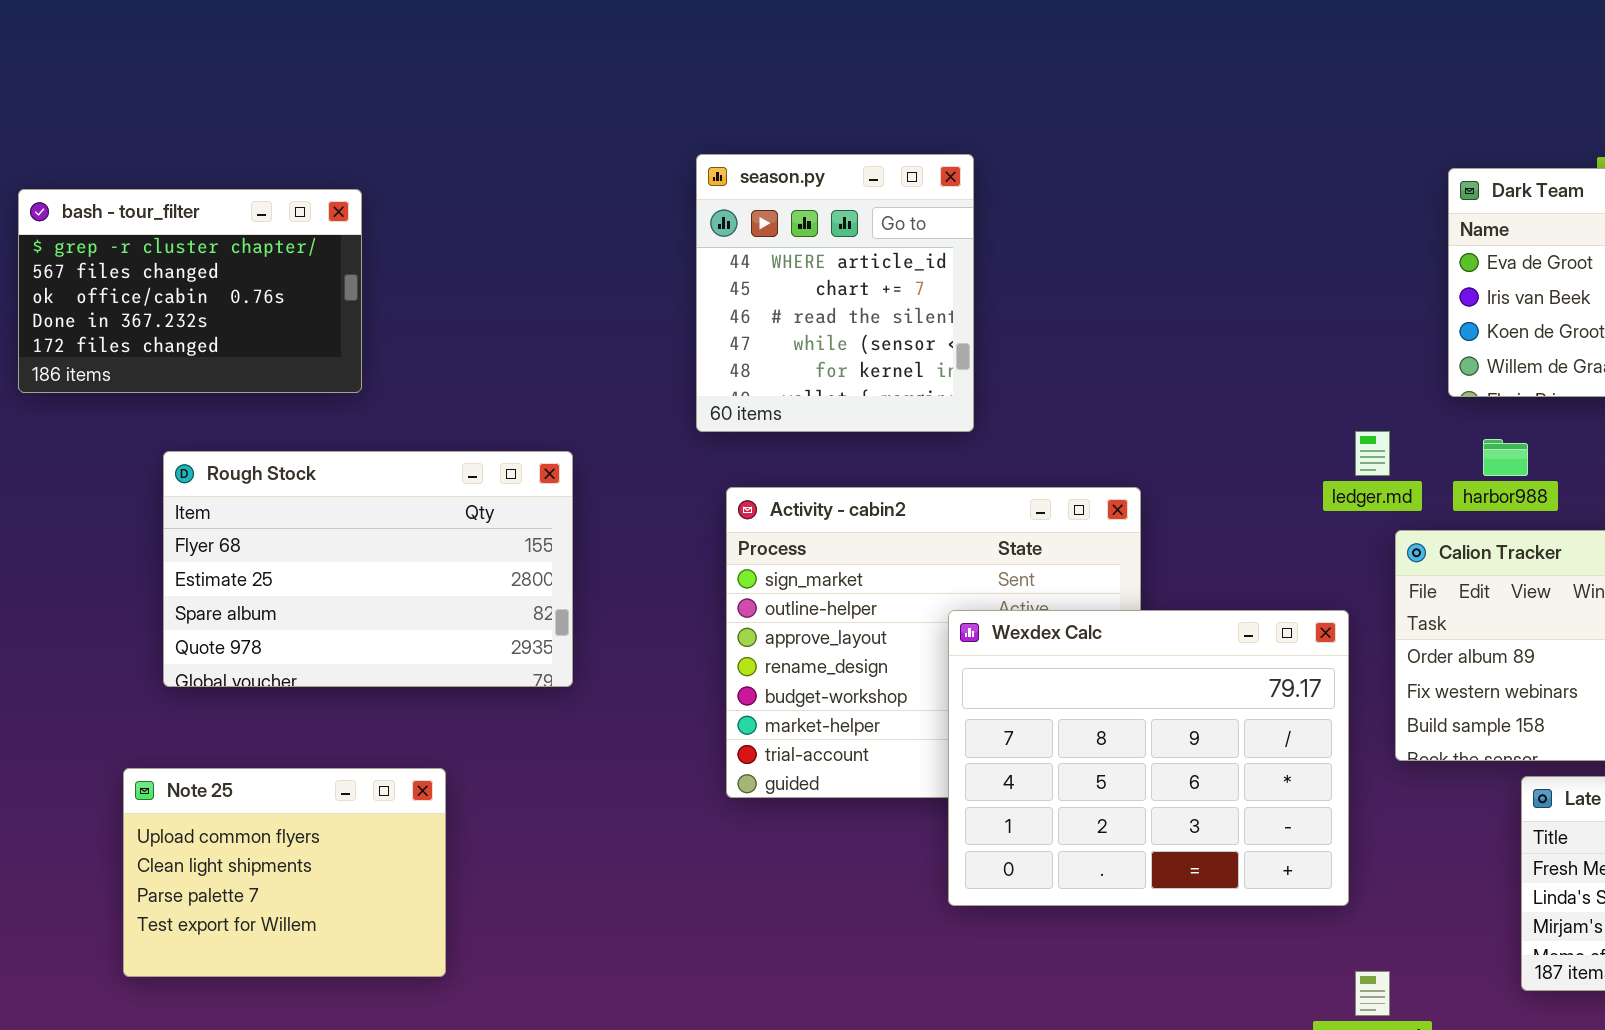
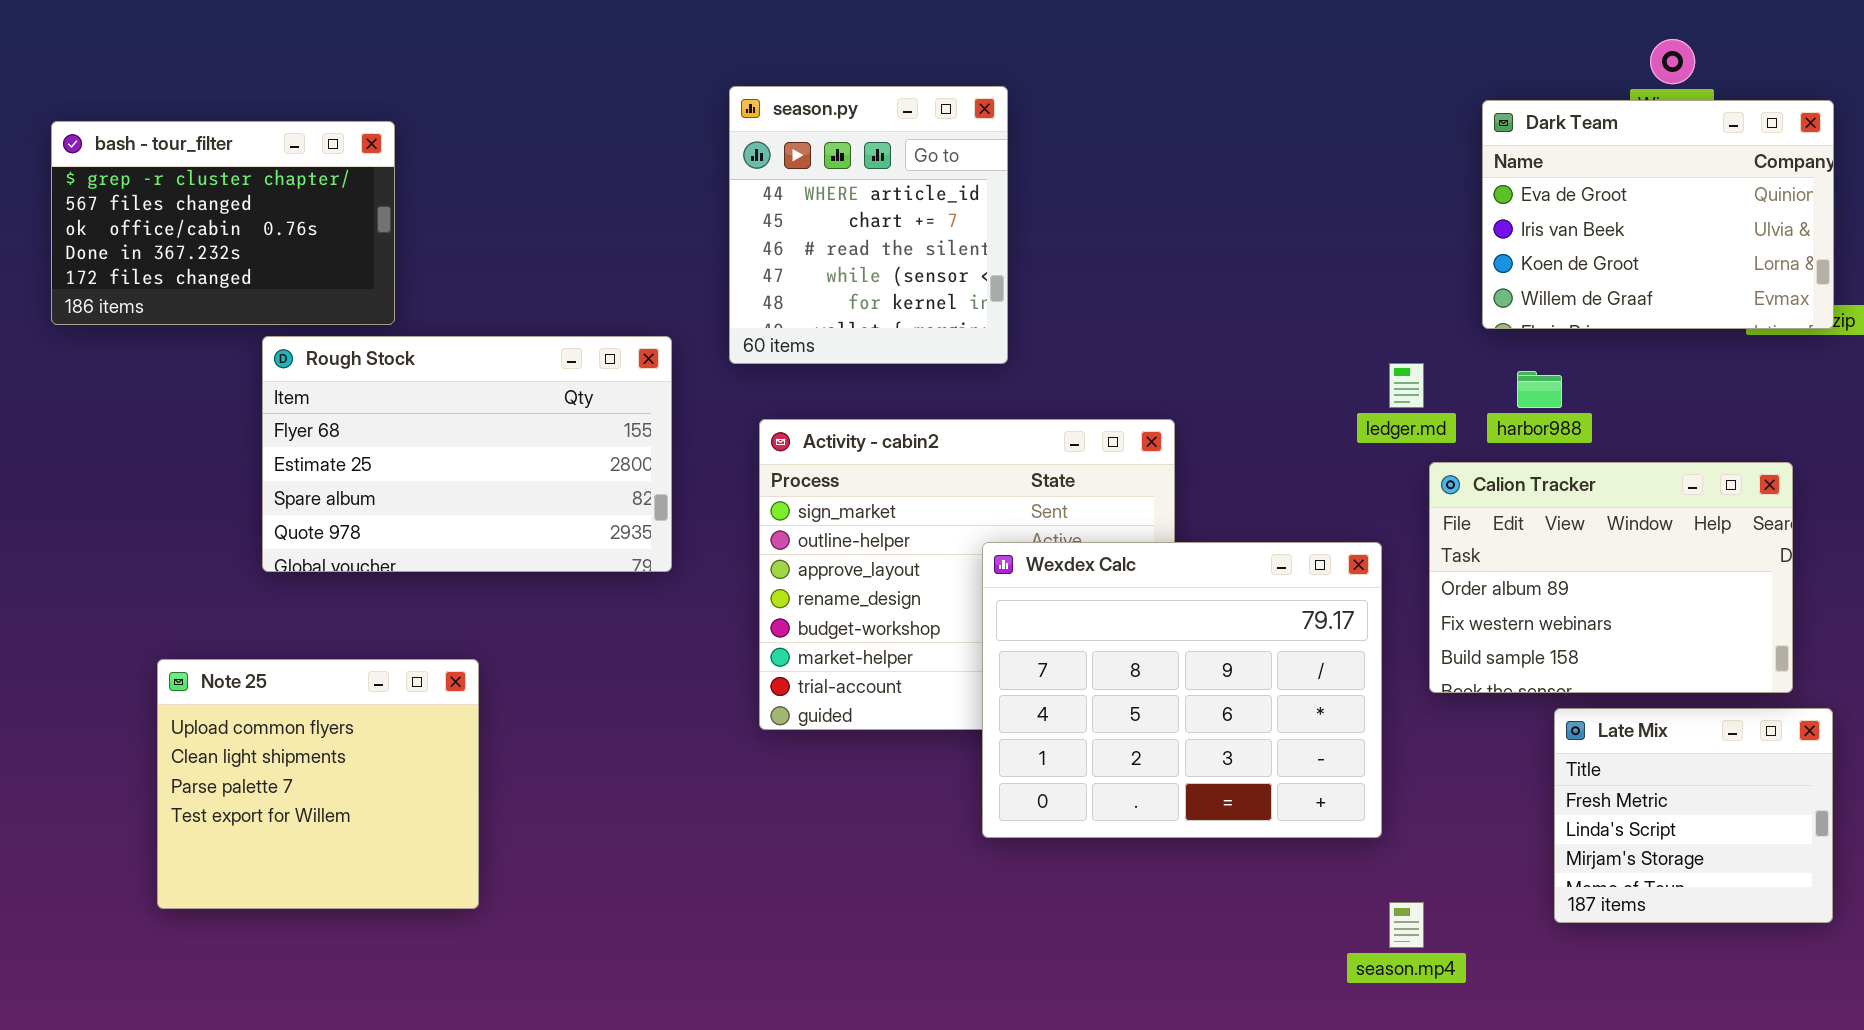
Rough Stock: [163,451,573,687] -> [262,336,672,572], moved
Note 25: [123,768,446,977] -> [157,659,479,909], resized

